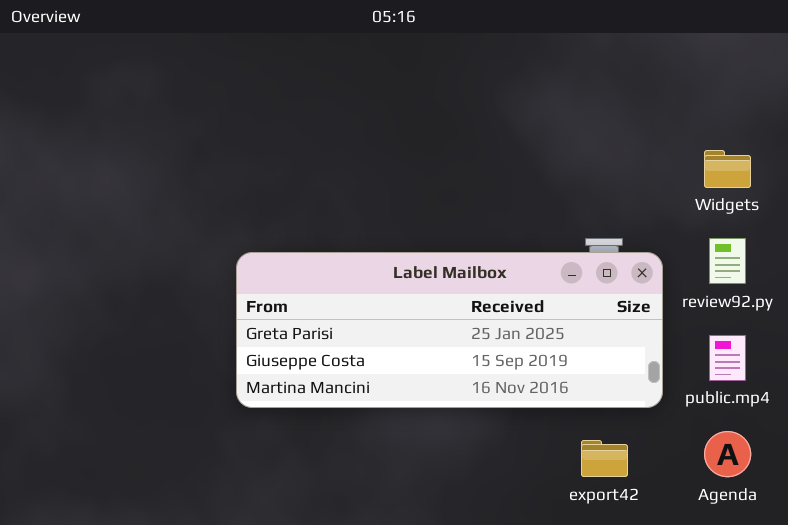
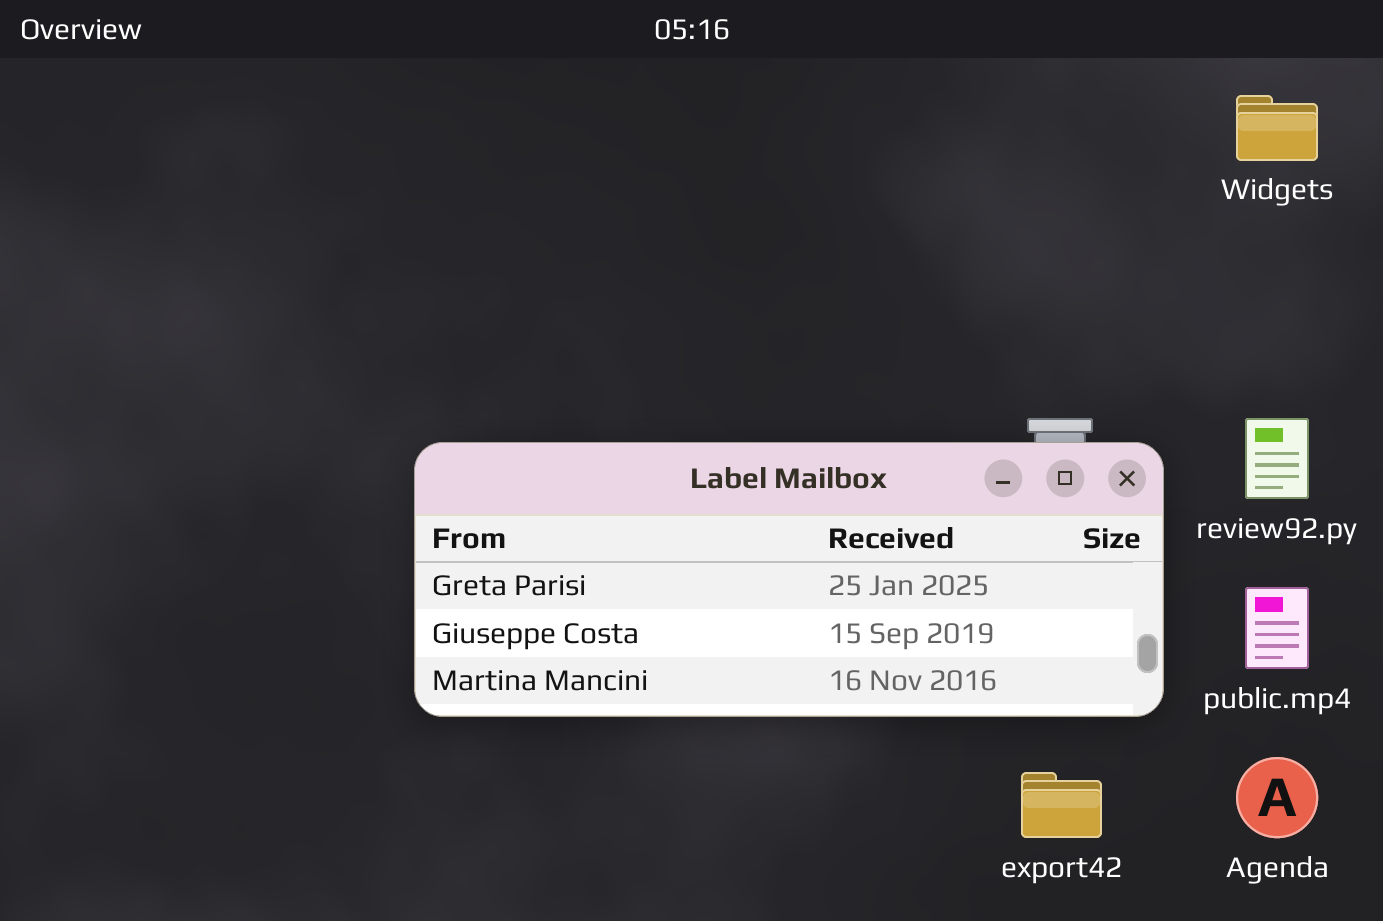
Widgets: [704,150,751,188] -> [1236,95,1318,161], moved

